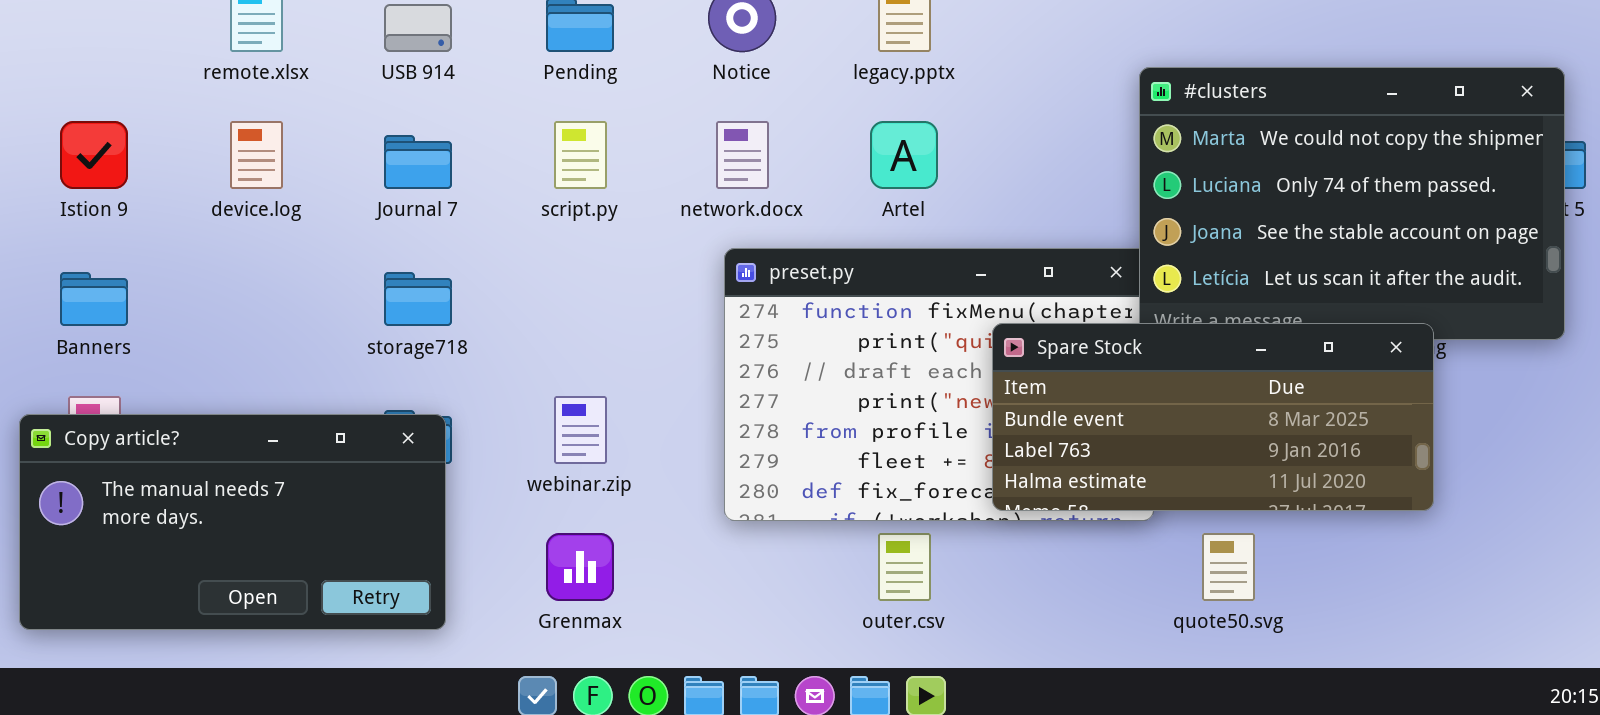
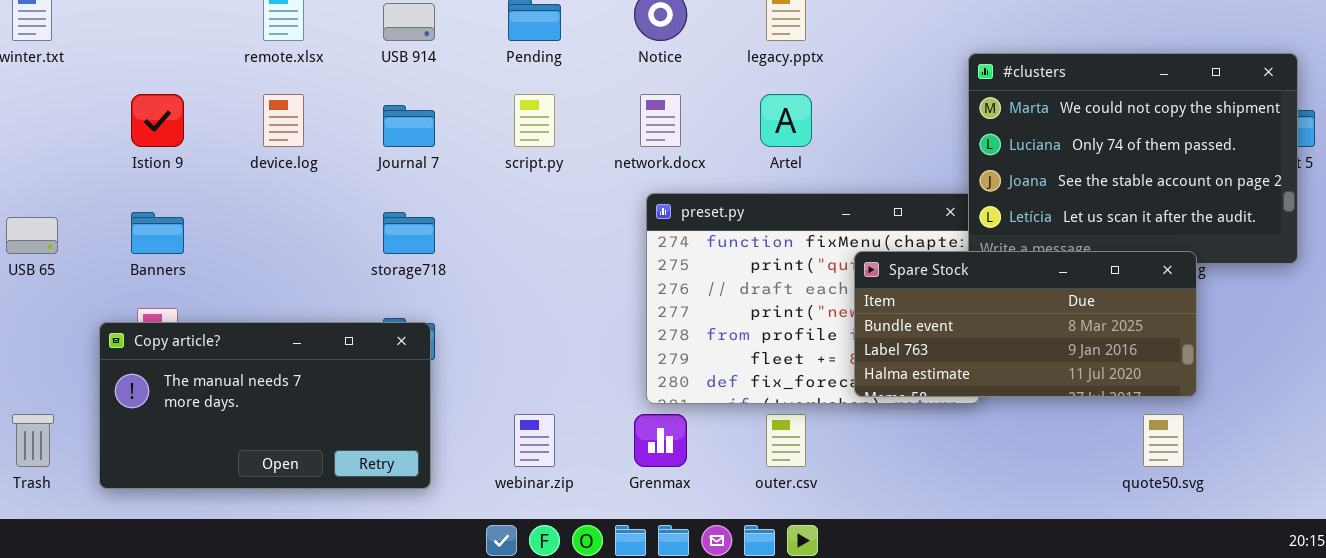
webinar.zip: [554,396,607,464] -> [514,414,555,467], moved
Grenmax: [546,533,614,601] -> [634,414,687,467], moved
quote50.svg: [1202,533,1255,601] -> [1143,414,1184,467], moved

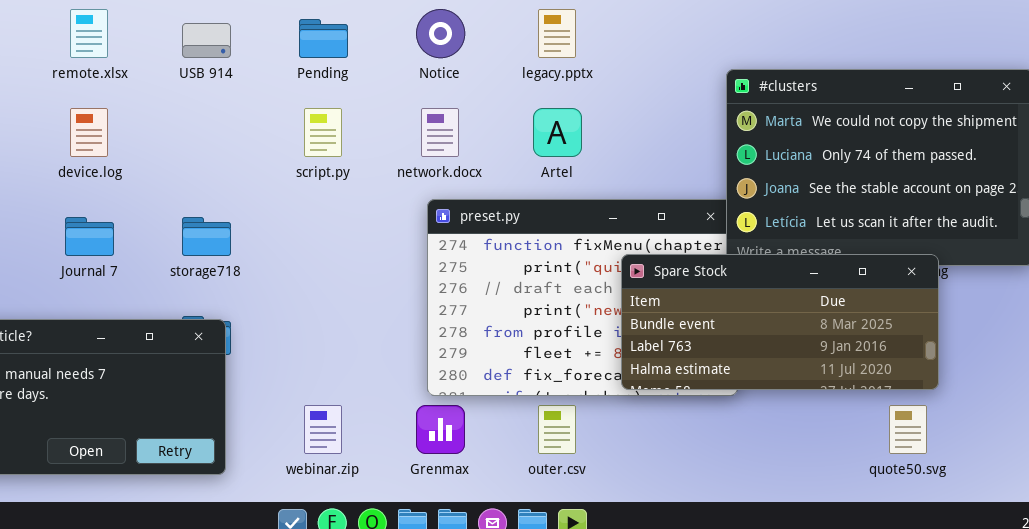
Journal 7: [383,105,435,147] -> [65,217,114,256], moved

